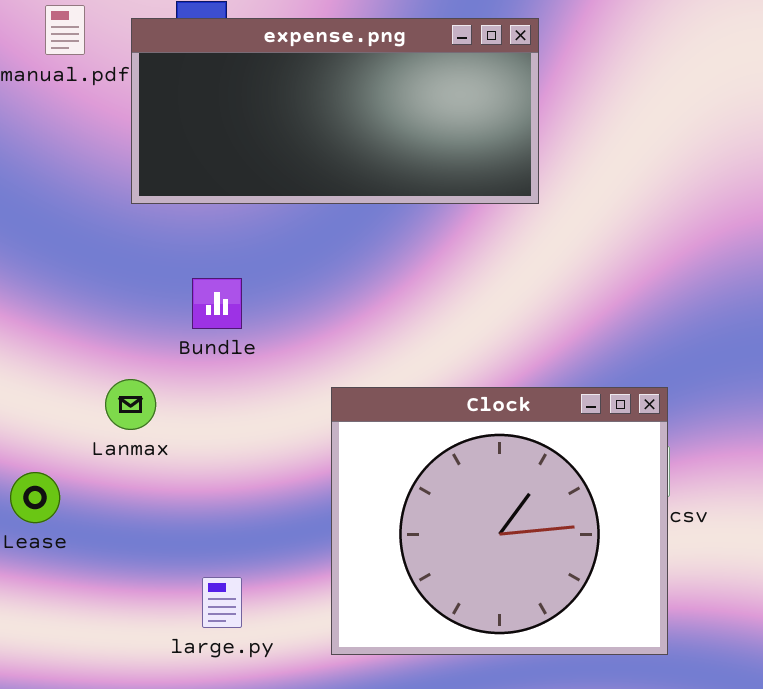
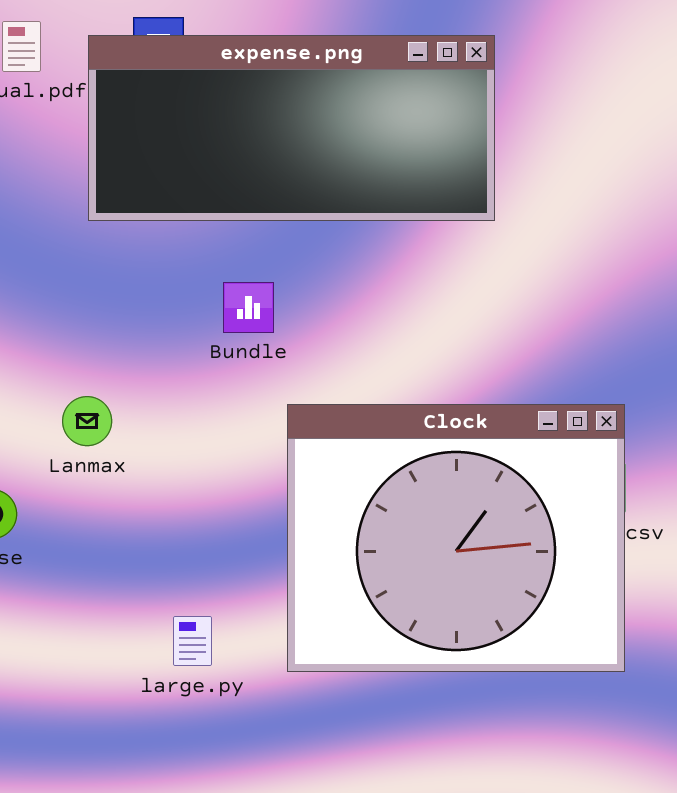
Bundle: [192,278,242,329] -> [223,282,274,333], moved
large.py: [202,577,242,628] -> [173,616,212,666], moved

